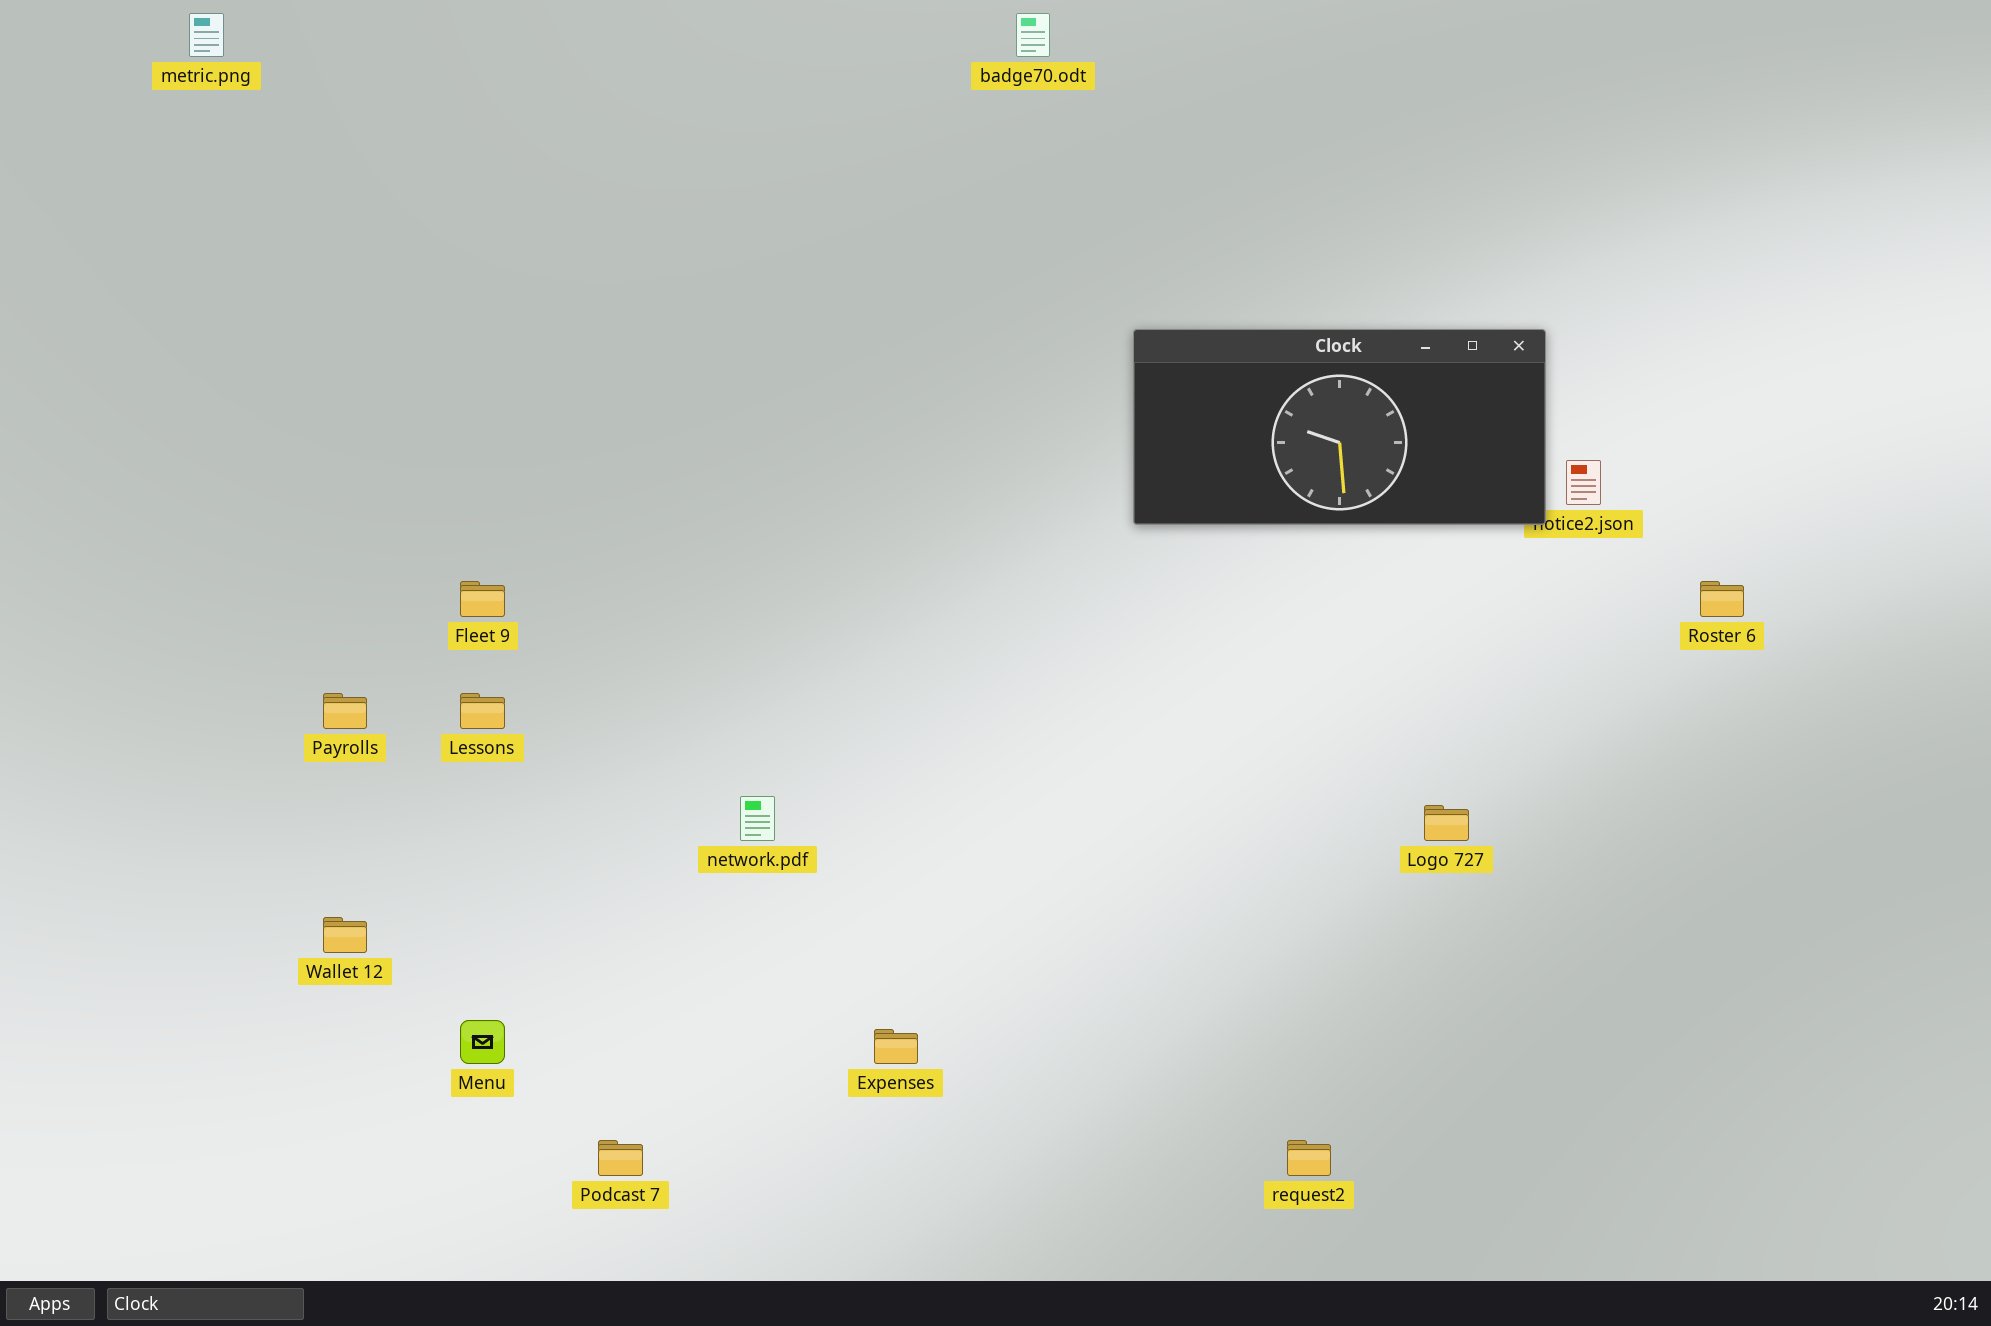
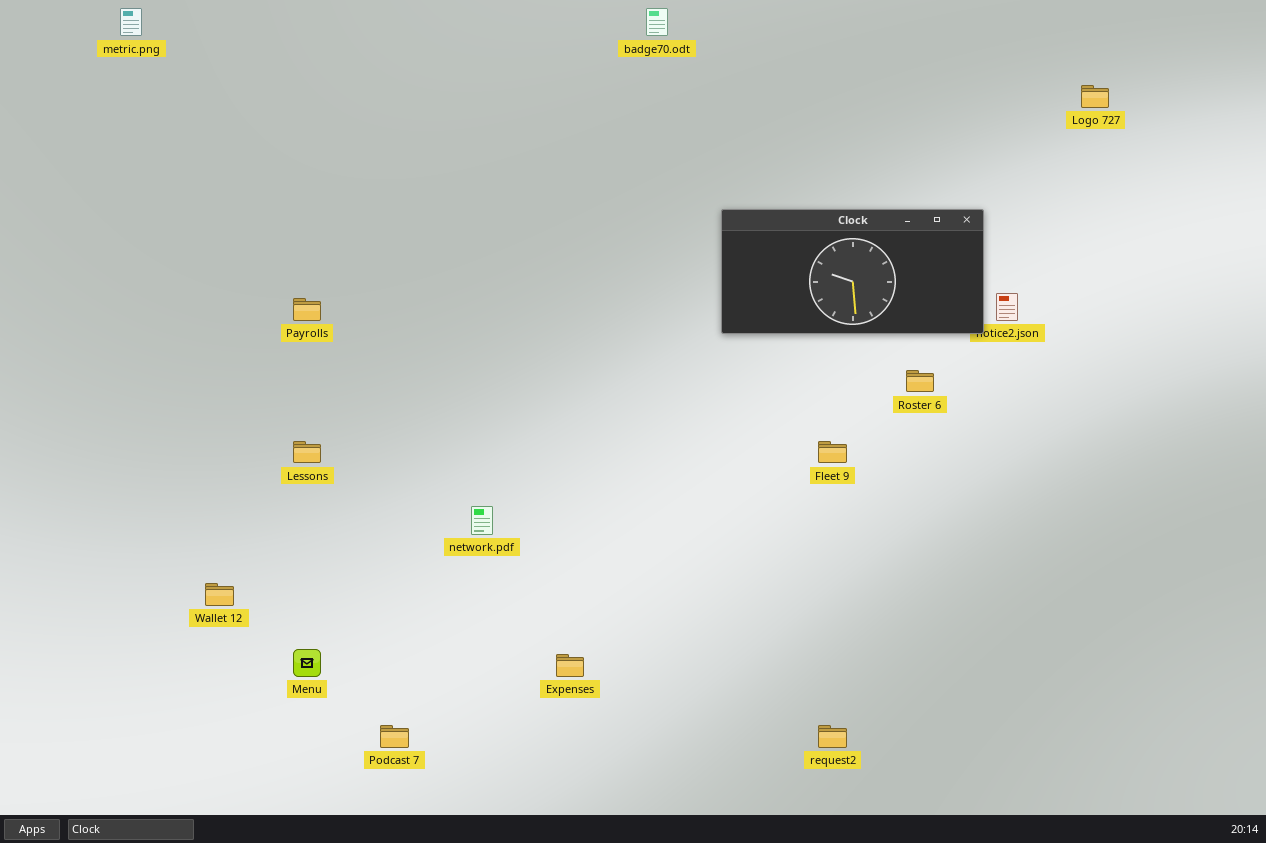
Fleet 9: [460,581,505,617] -> [818,441,847,463], moved
Roster 6: [1700,581,1744,617] -> [906,370,934,392], moved
Payrolls: [323,693,367,729] -> [293,298,321,321], moved
Logo 727: [1424,805,1469,841] -> [1081,85,1109,108], moved

